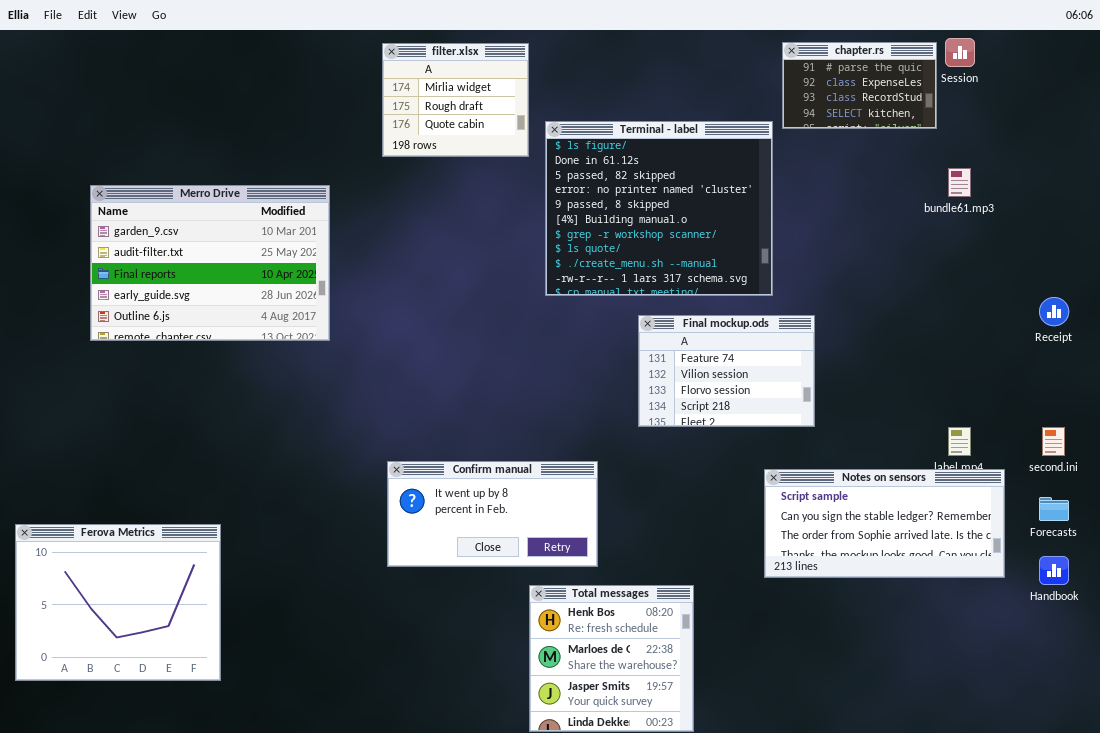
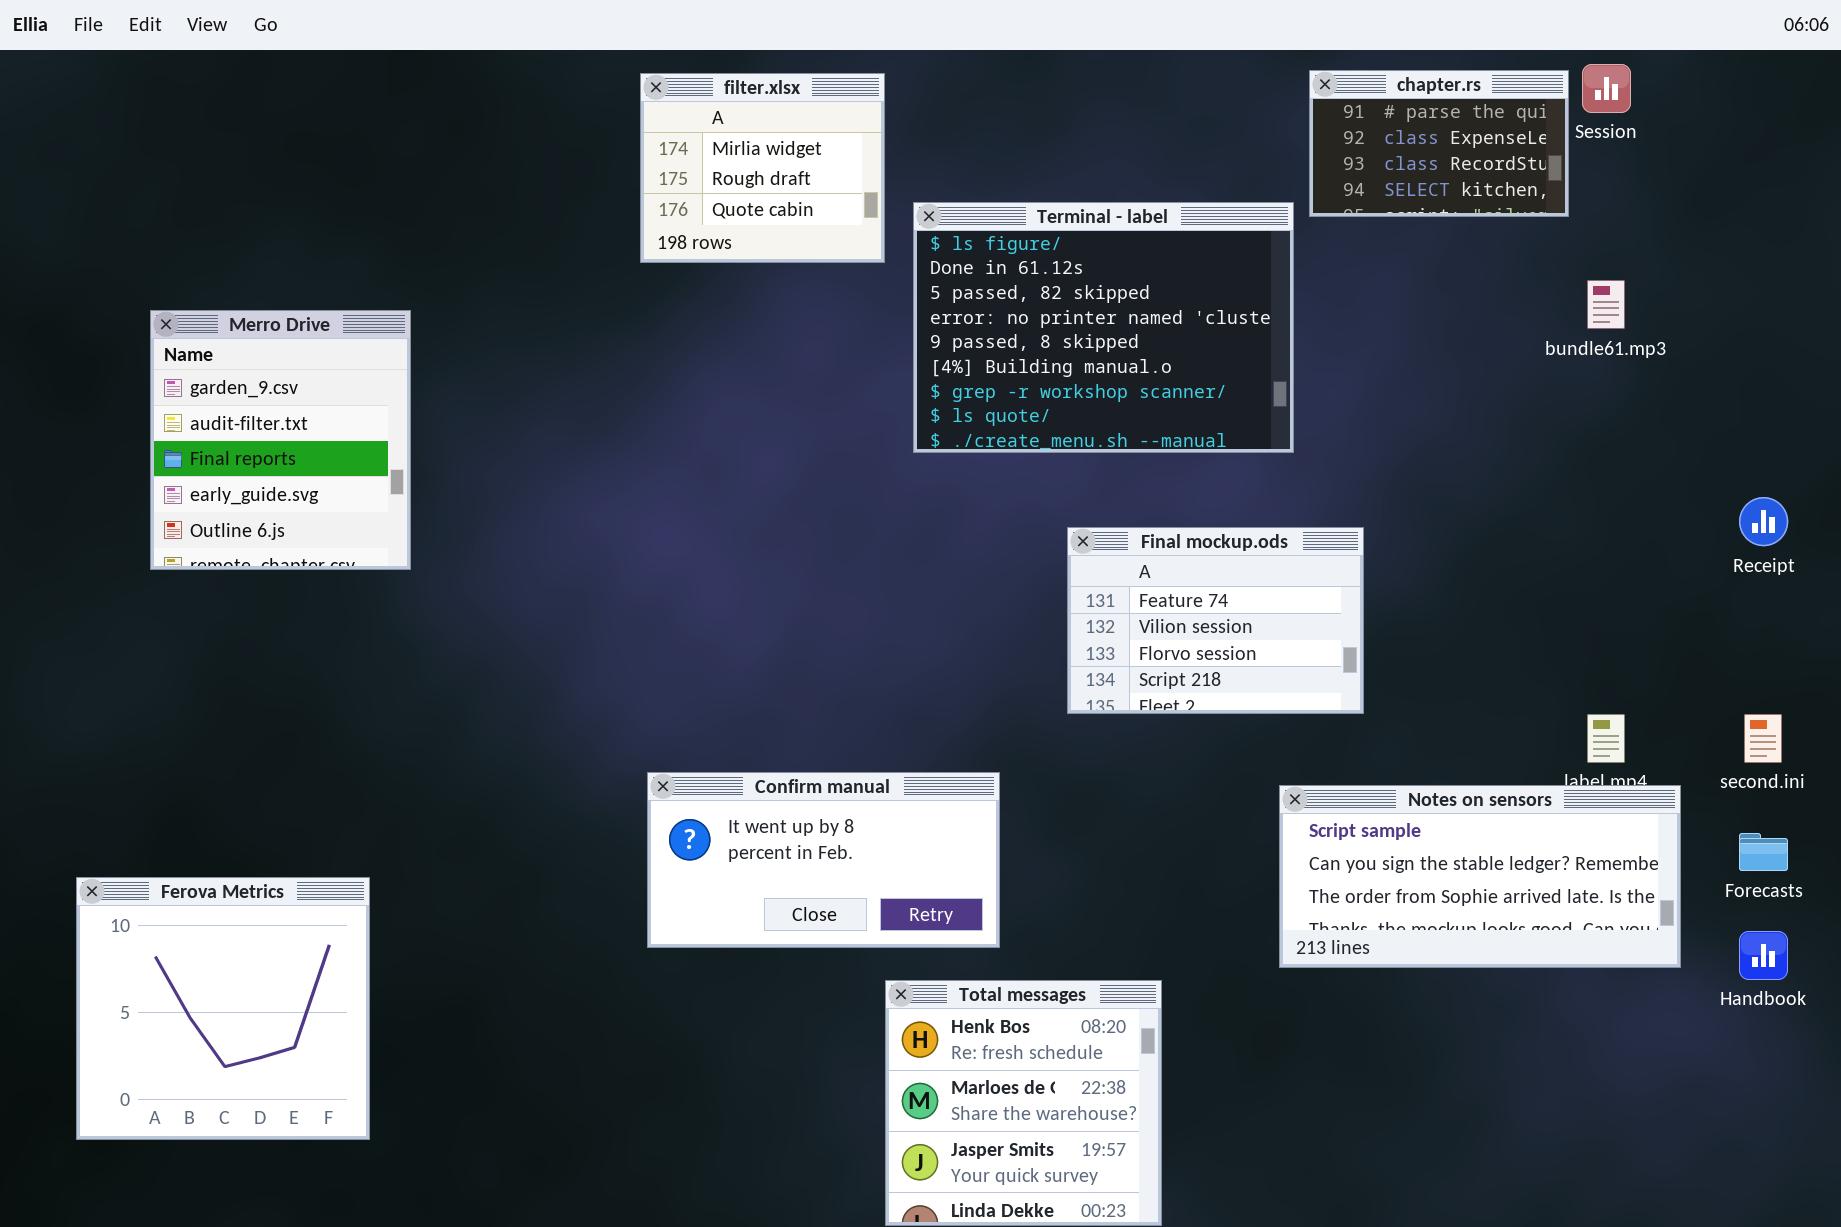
Terminal - label: [545,121,773,296] -> [913,202,1294,453], resized
Merro Drive: [90,185,330,341] -> [150,310,411,570], resized
Ferova Metrics: [15,524,221,681] -> [76,877,370,1140], resized

